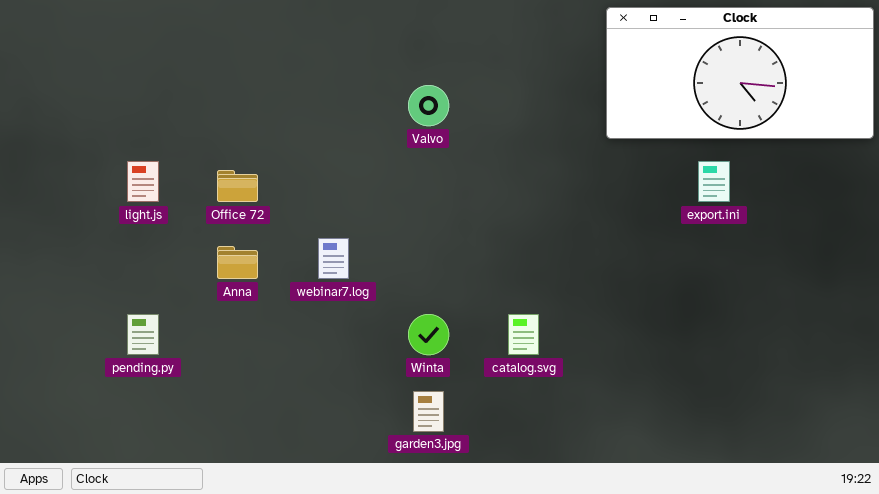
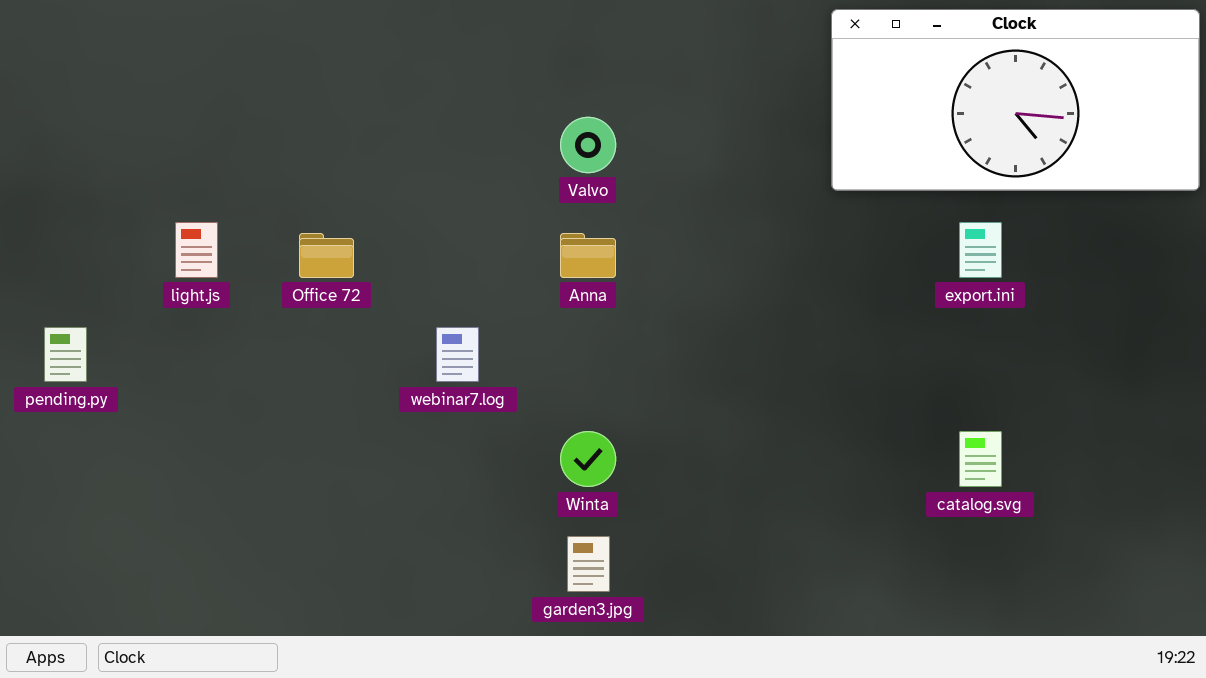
Anna: [217,246,258,279] -> [560,233,616,278], moved
pending.py: [127,314,159,355] -> [44,327,87,382], moved
catalog.svg: [508,314,539,355] -> [959,431,1002,487], moved

